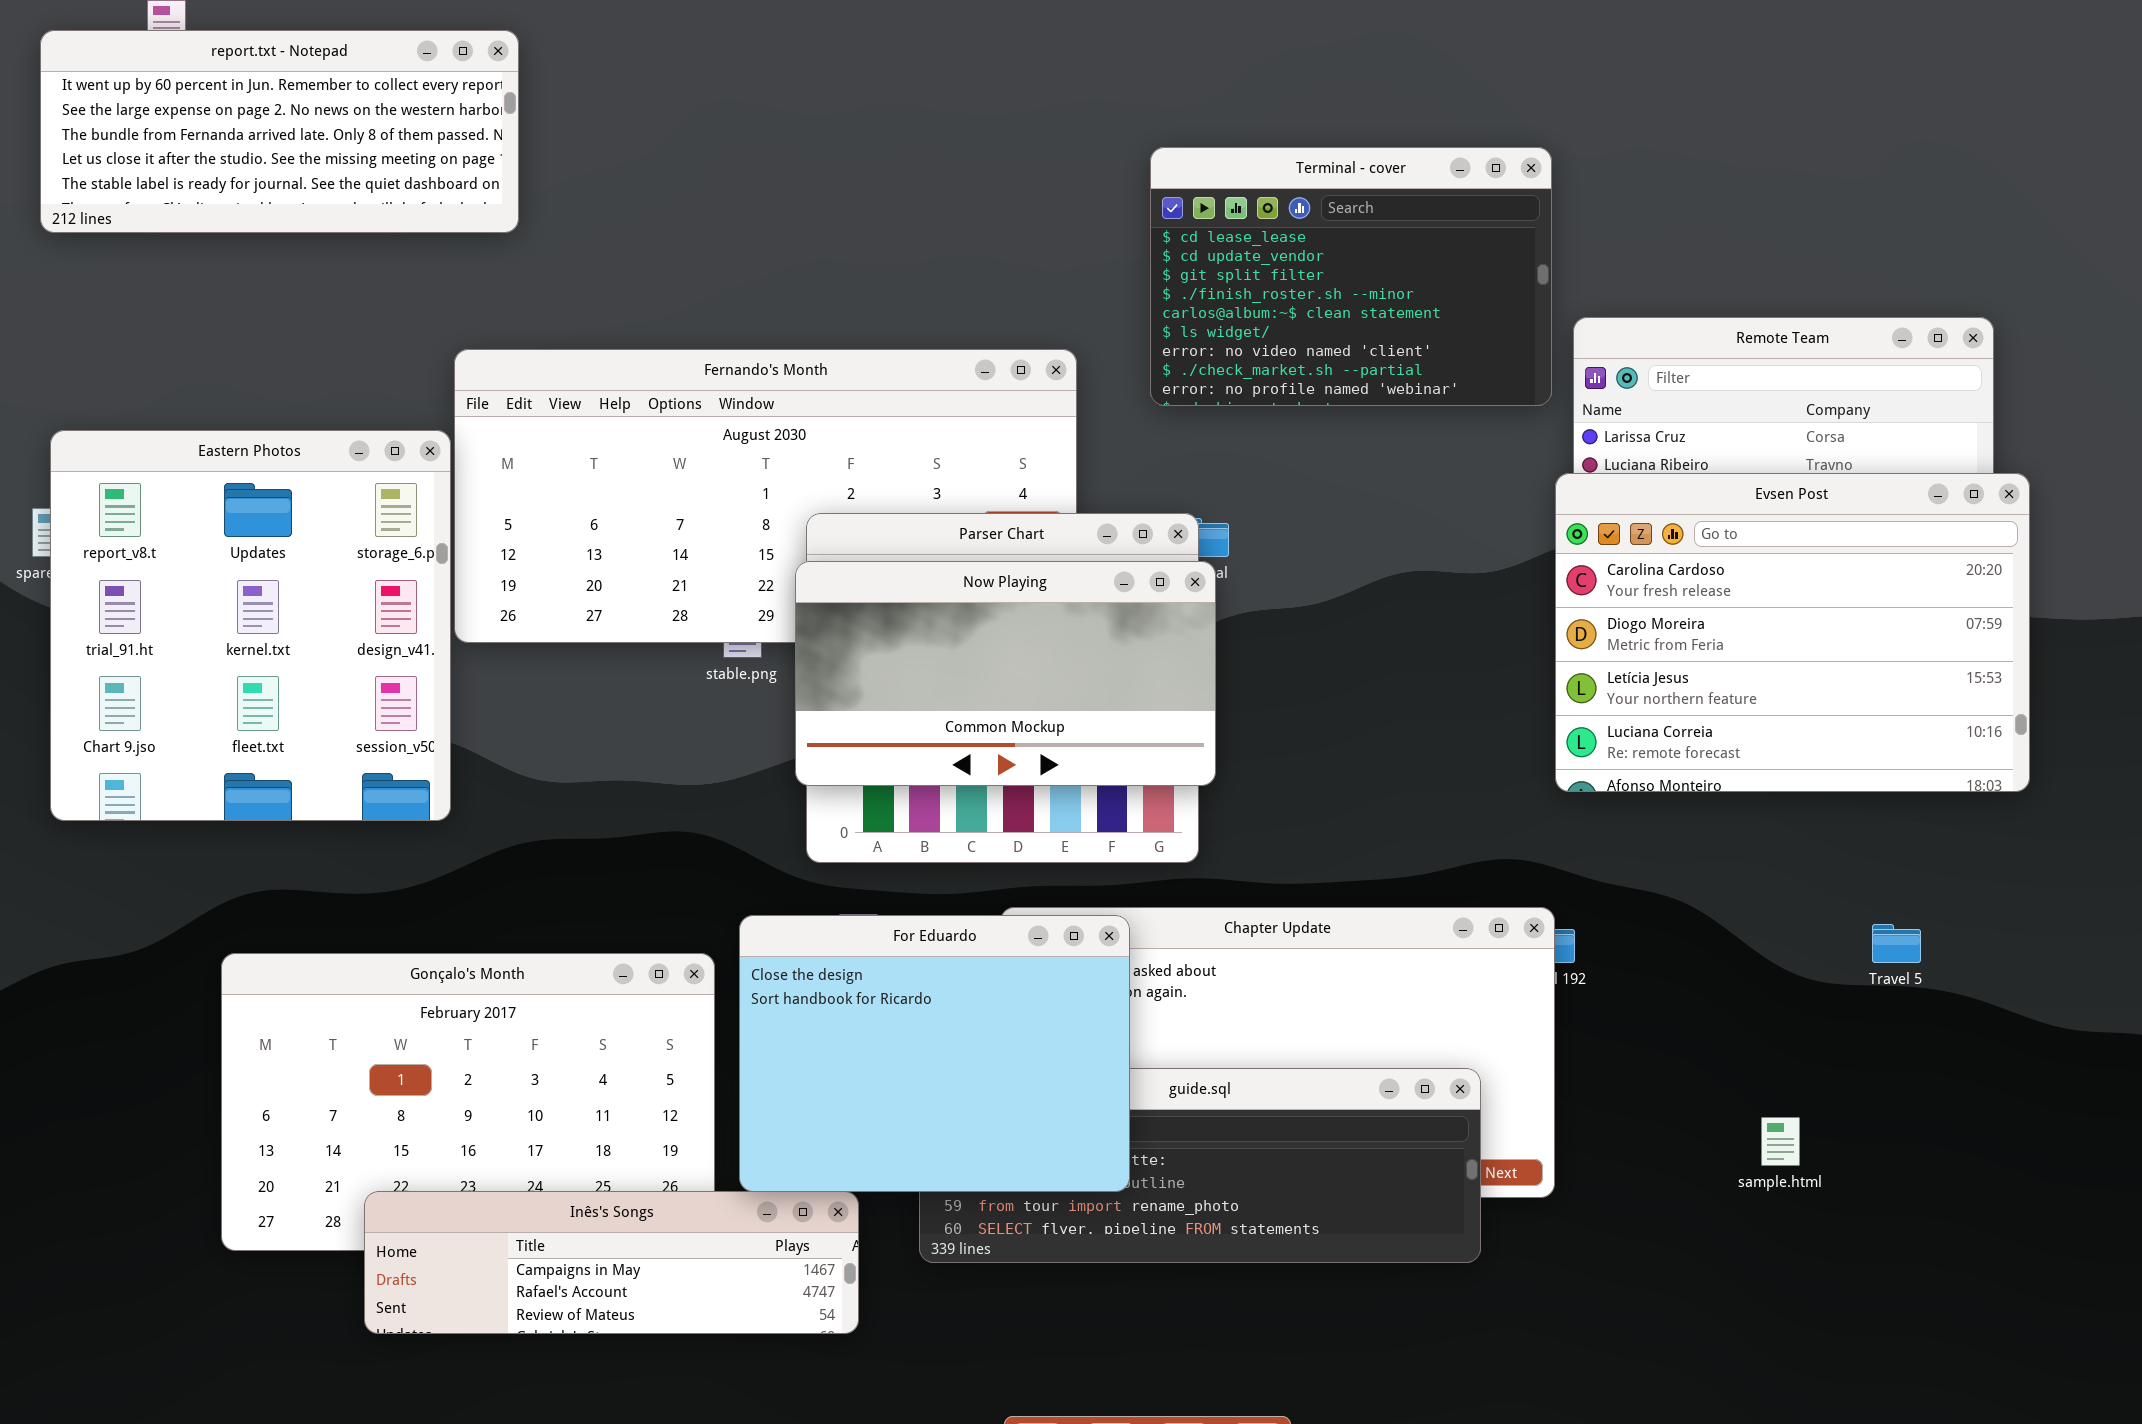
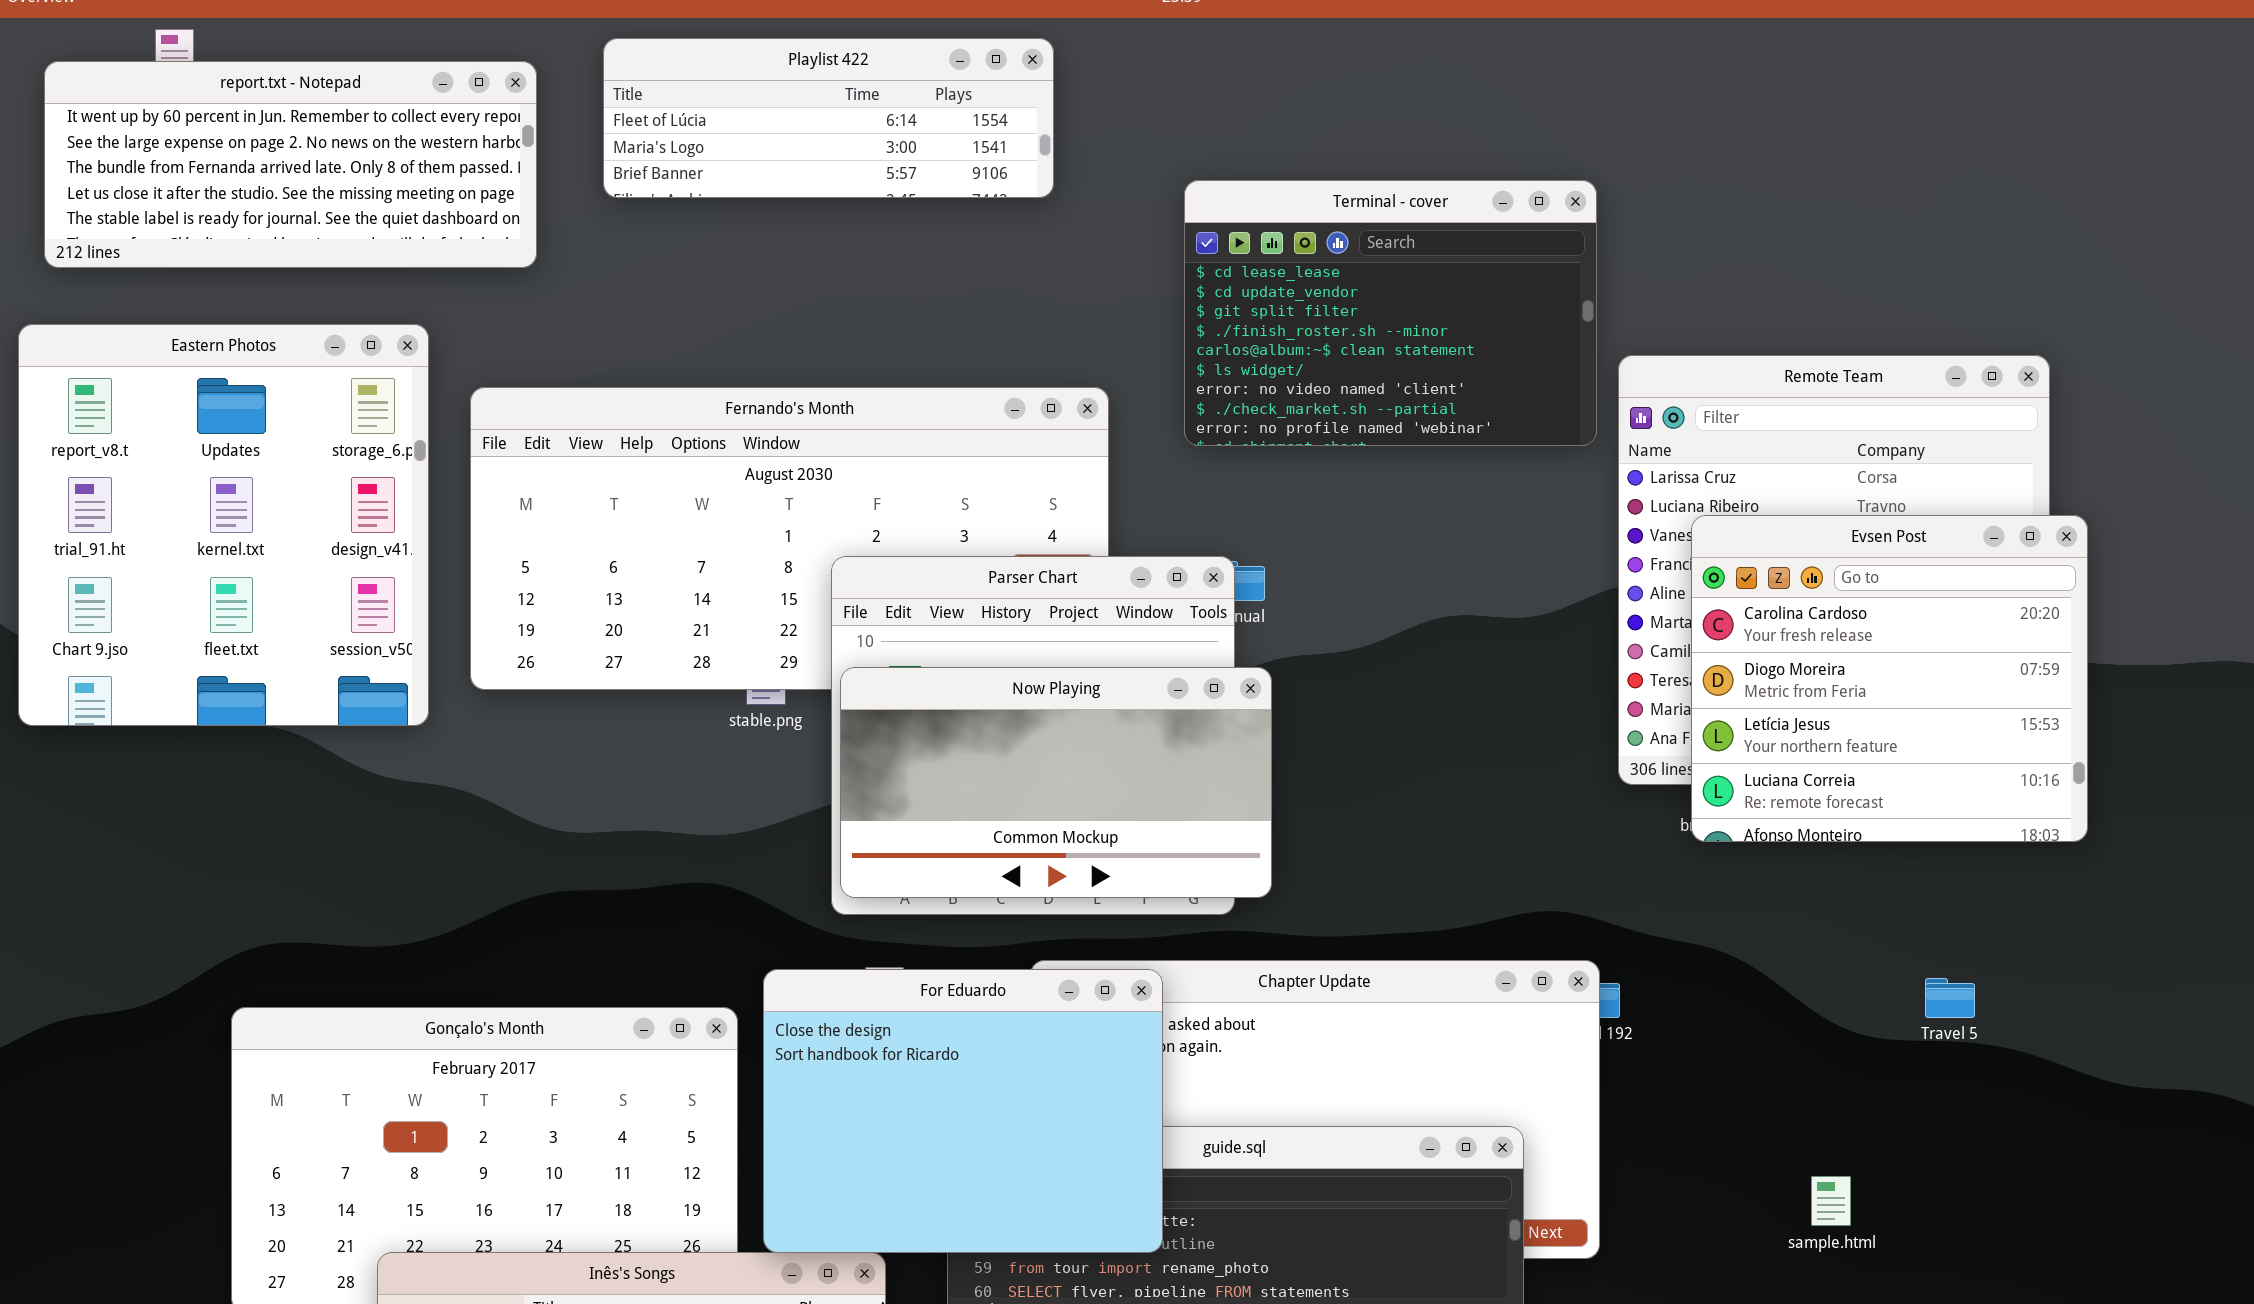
Playlist 422: none -> [603,38,1054,198], opened
Eastern Photos: [50,430,451,821] -> [18,324,429,726], moved
Evsen Post: [1555,473,2030,792] -> [1691,515,2088,842], resized
Now Playing: [795,561,1216,786] -> [840,667,1272,898], moved

